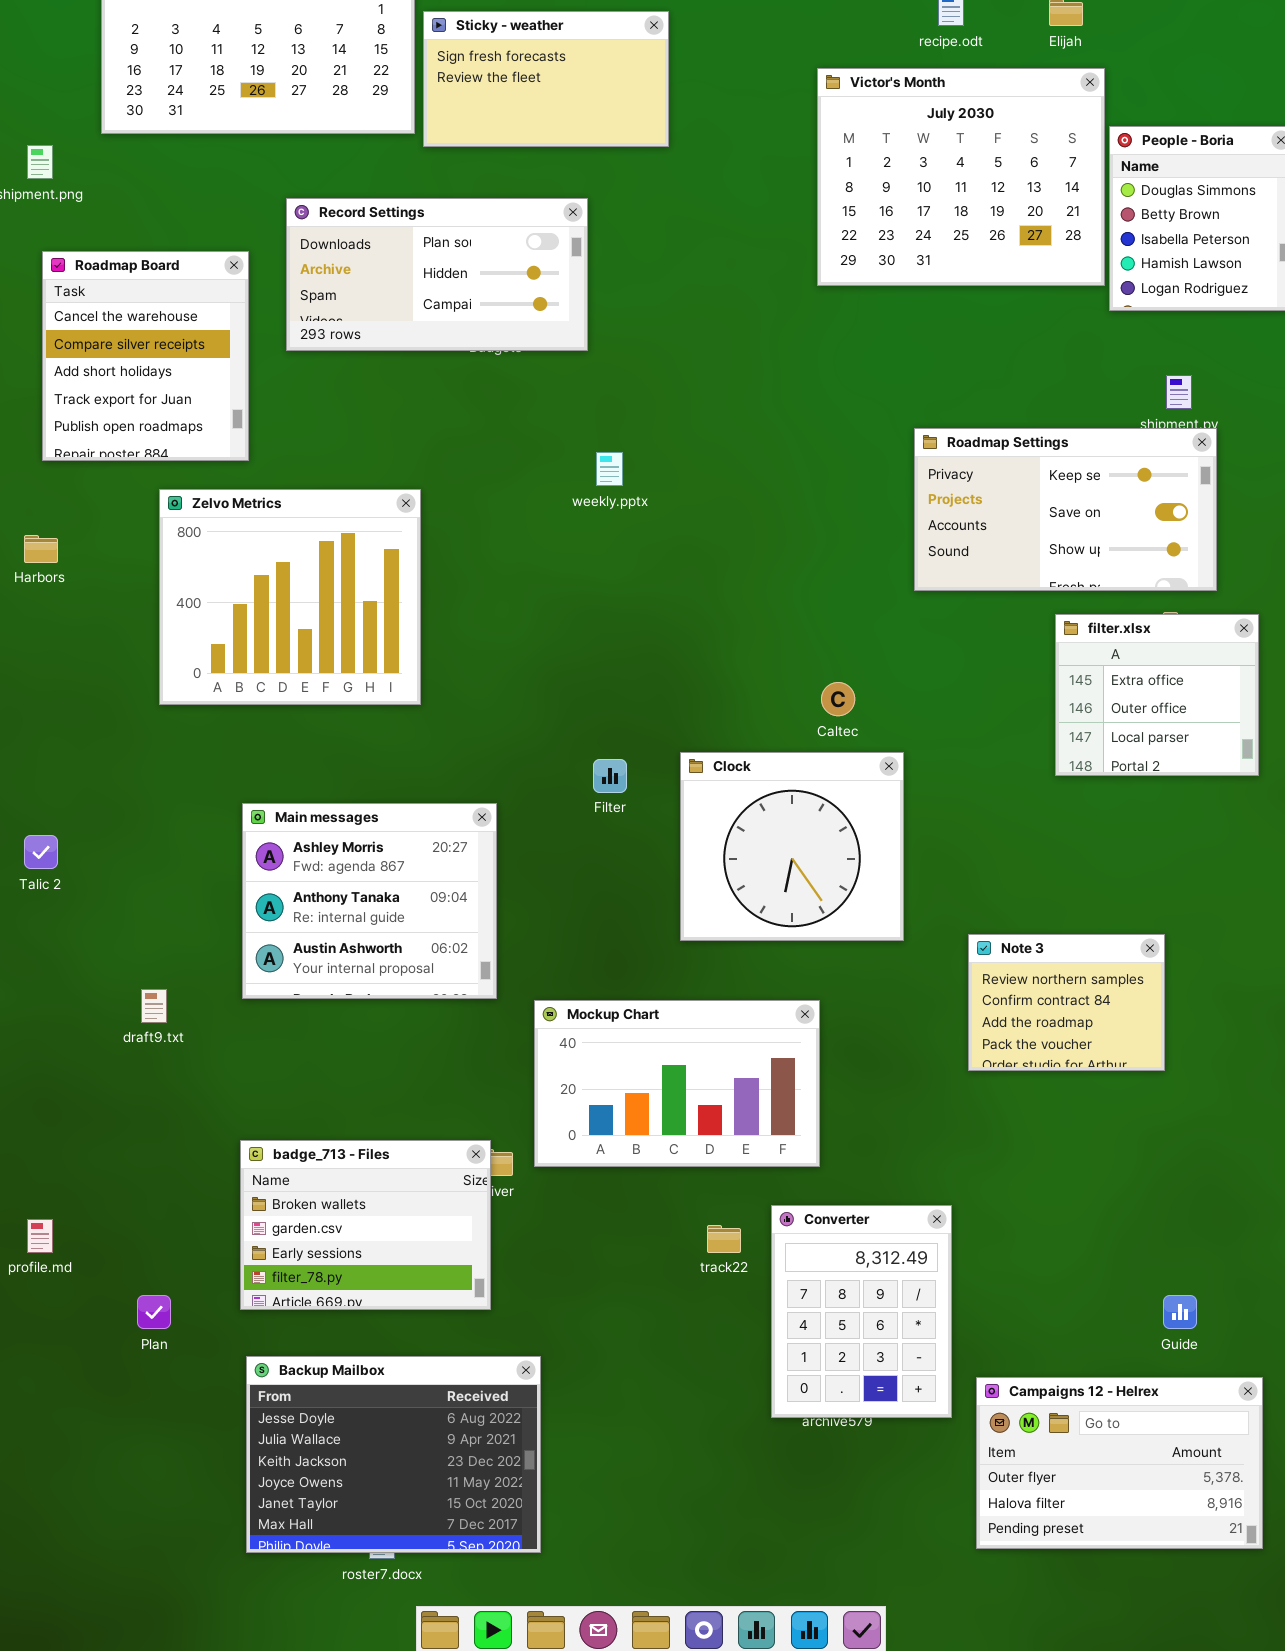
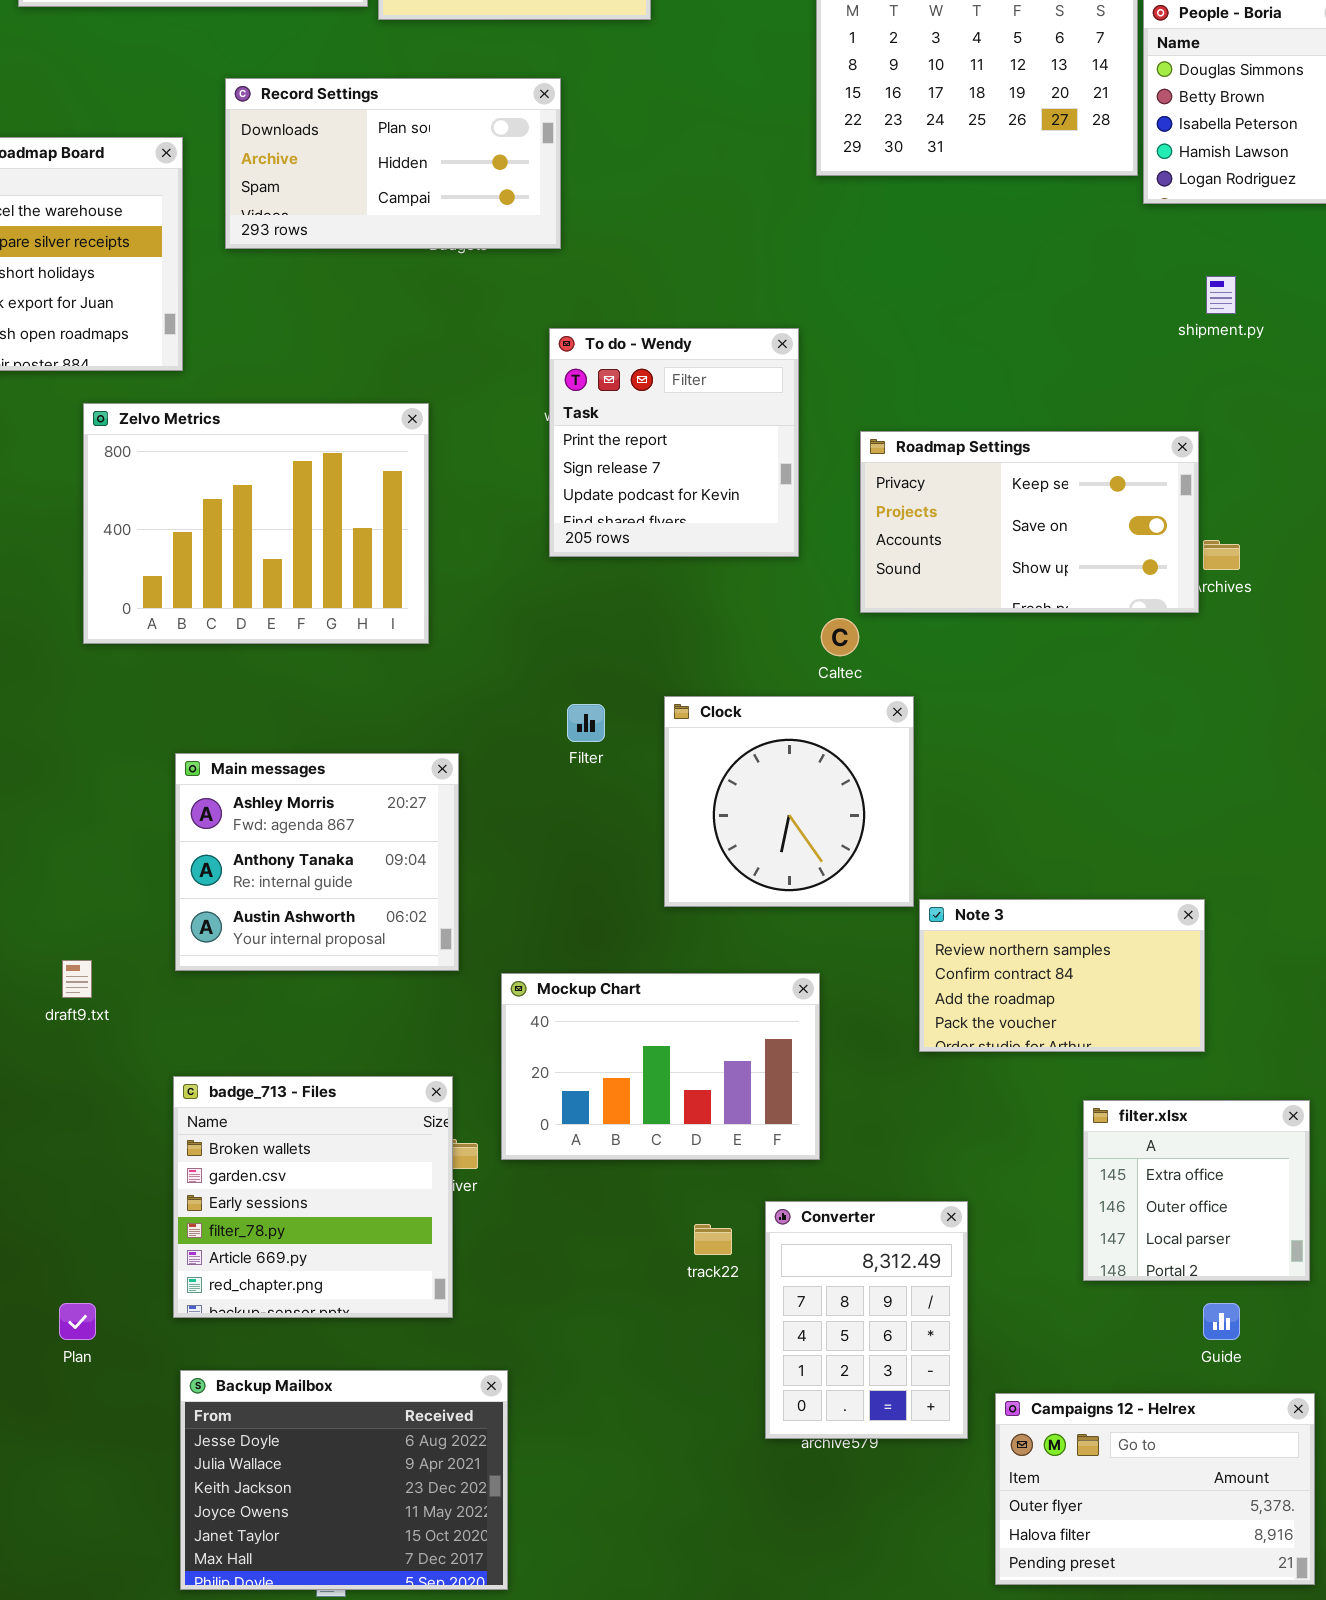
To do - Wendy: none -> [549,328,799,557], opened
Roadmap Settings: [914,428,1217,591] -> [860,431,1199,613], moved
Zelvo Metrics: [159,489,421,705] -> [83,403,429,644], resized
filter.xlsx: [1055,614,1259,776] -> [1083,1100,1310,1281], moved
Note 3: [968,934,1165,1071] -> [919,899,1205,1052], resized
badge_713 - Files: [240,1140,491,1310] -> [173,1076,453,1318], resized

